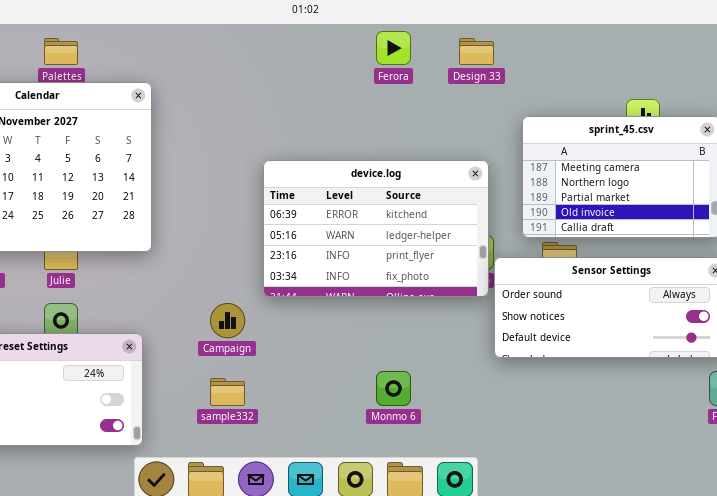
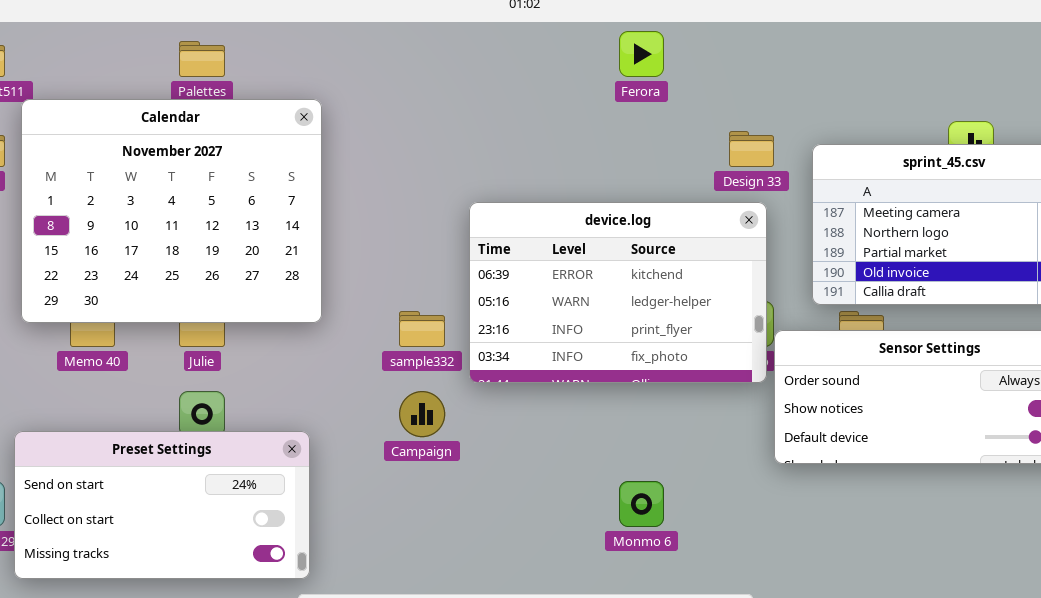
Design 33: [459,38,494,65] -> [729,131,774,167], moved
sample332: [210,378,245,406] -> [399,311,445,347], moved

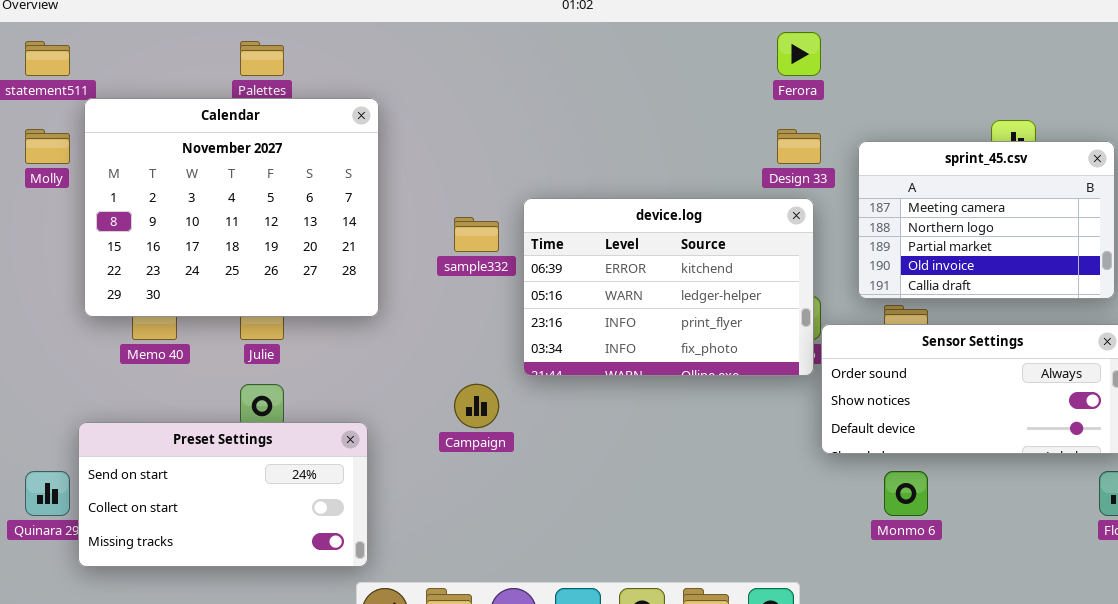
Ferora: [619,31,664,77] -> [777,32,821,76], moved
sample332: [399,311,445,347] -> [454,217,499,252], moved
Monmo 6: [619,481,664,527] -> [884,471,928,516], moved

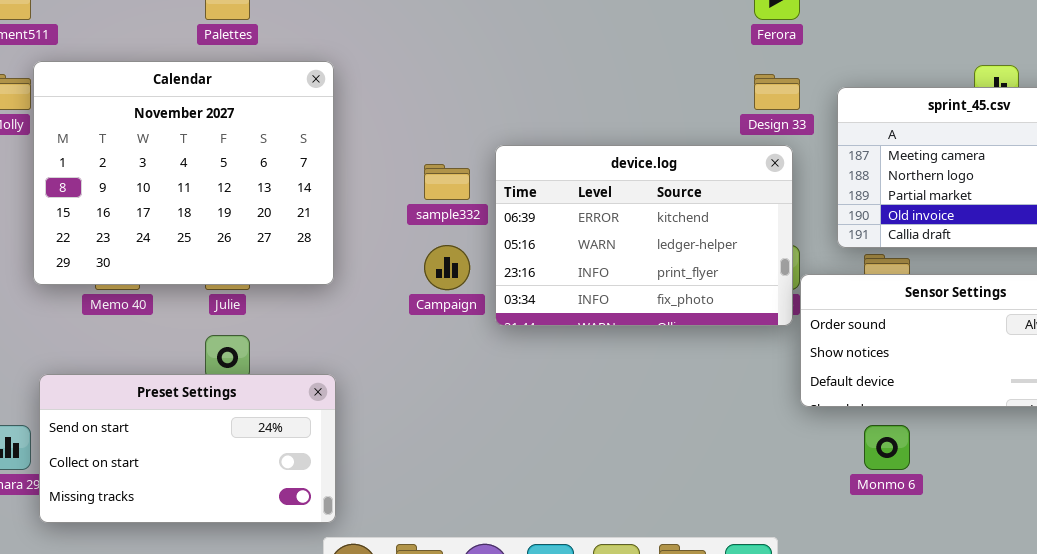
Calendar: [84,98,379,317] -> [33,61,334,285], moved
Campaign: [454,384,499,428] -> [424,245,470,290], moved

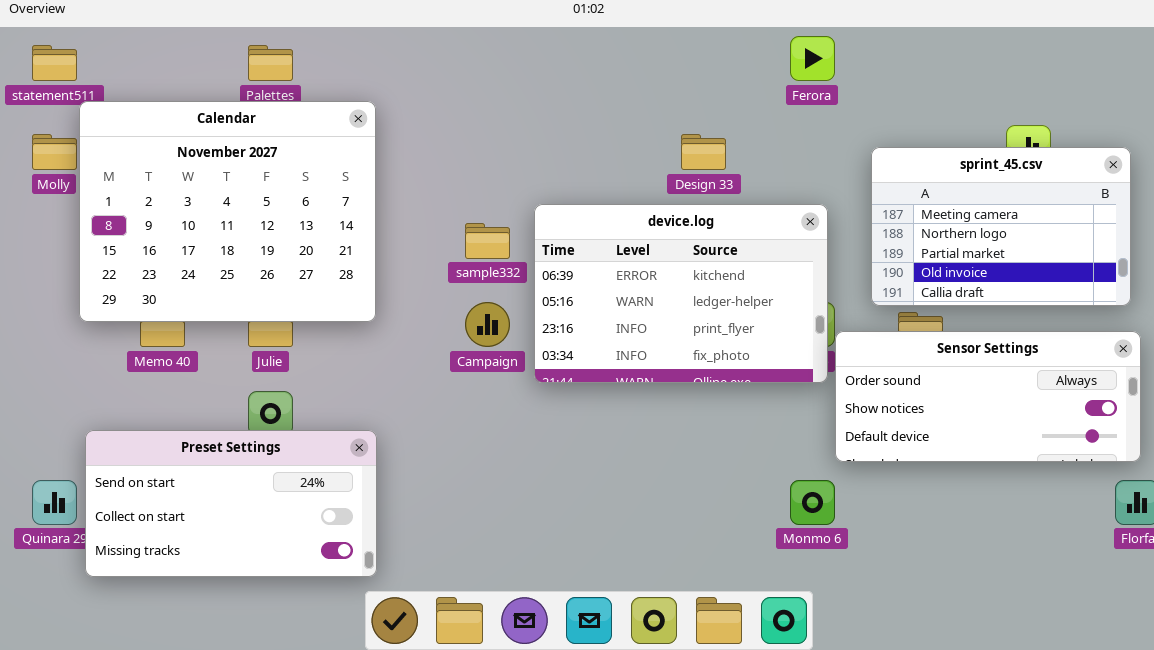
Calendar: [33,61,334,285] -> [79,101,376,322], moved
Design 33: [754,74,800,110] -> [681,134,726,170], moved
Monmo 6: [864,425,910,470] -> [790,480,835,525], moved

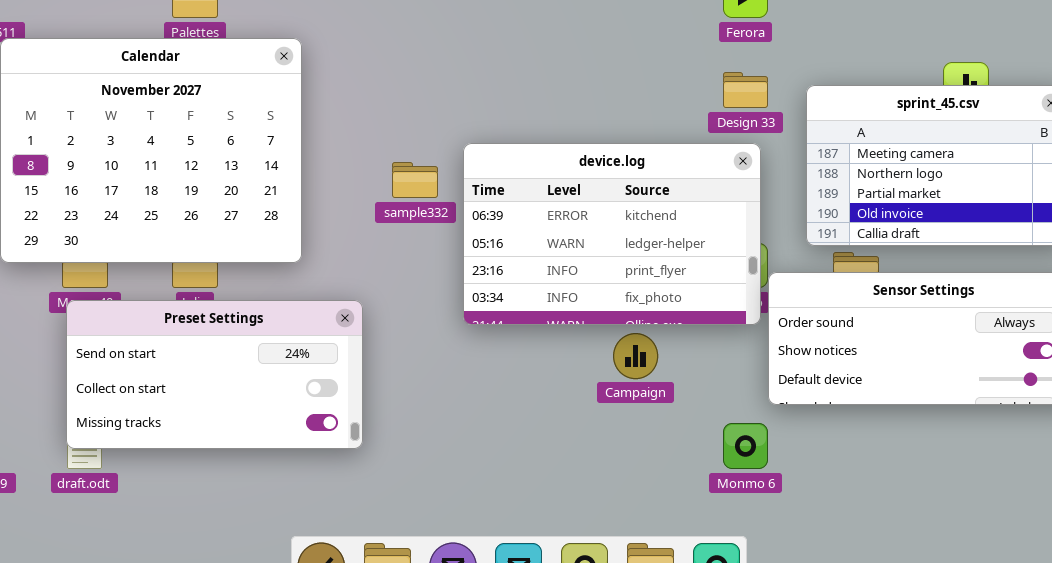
Design 33: [681,134,726,170] -> [723,72,768,108], moved
Campaign: [465,302,510,347] -> [613,333,658,379], moved
Preset Settings: [85,430,377,577] -> [66,300,363,449], moved

